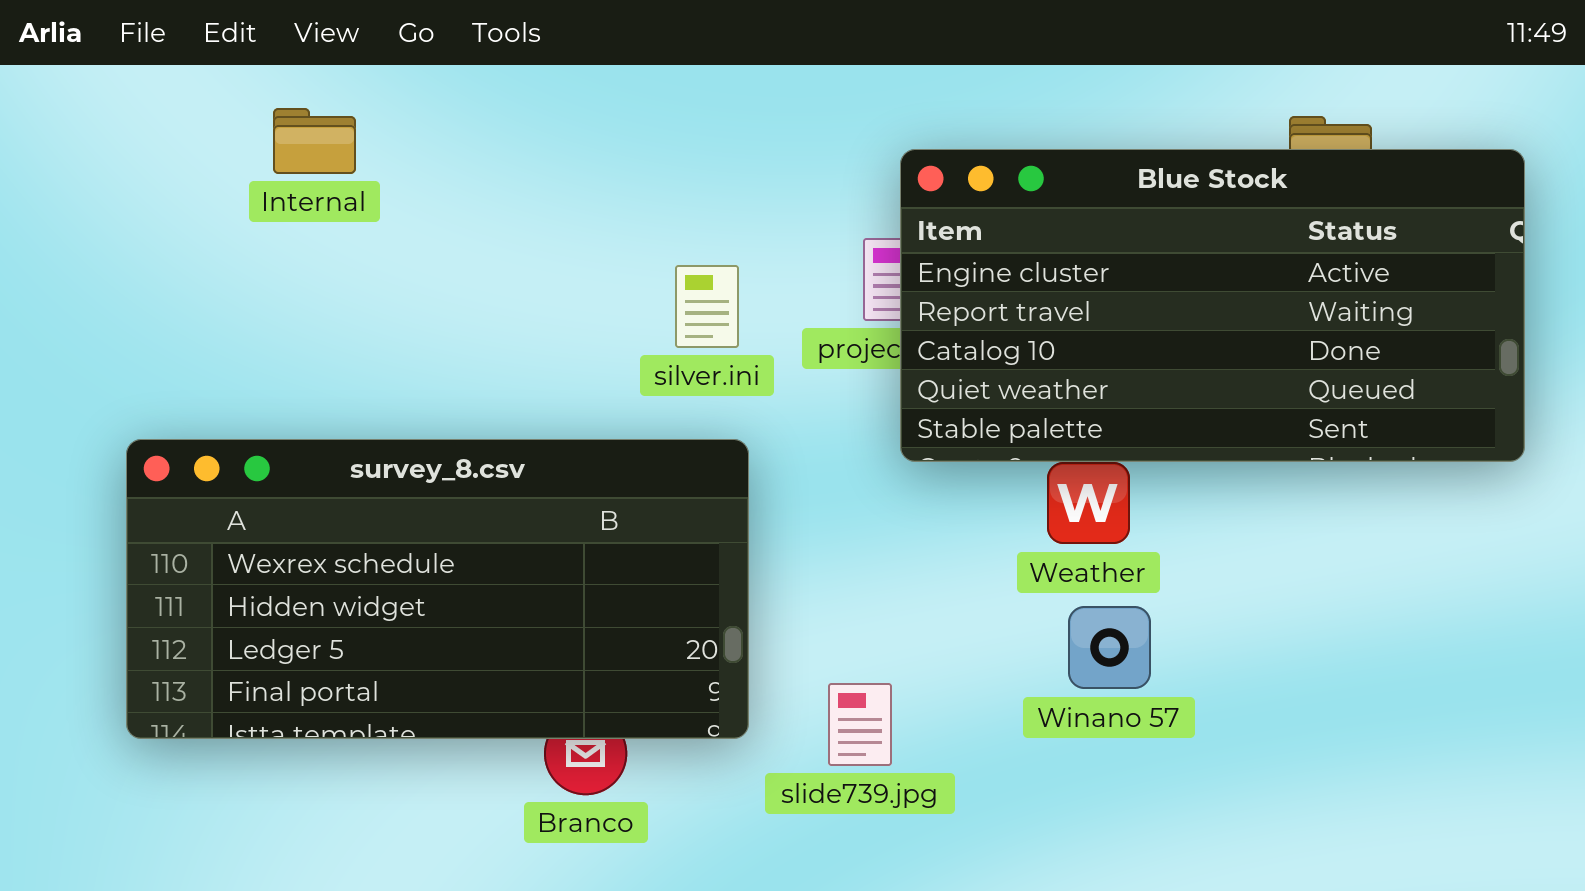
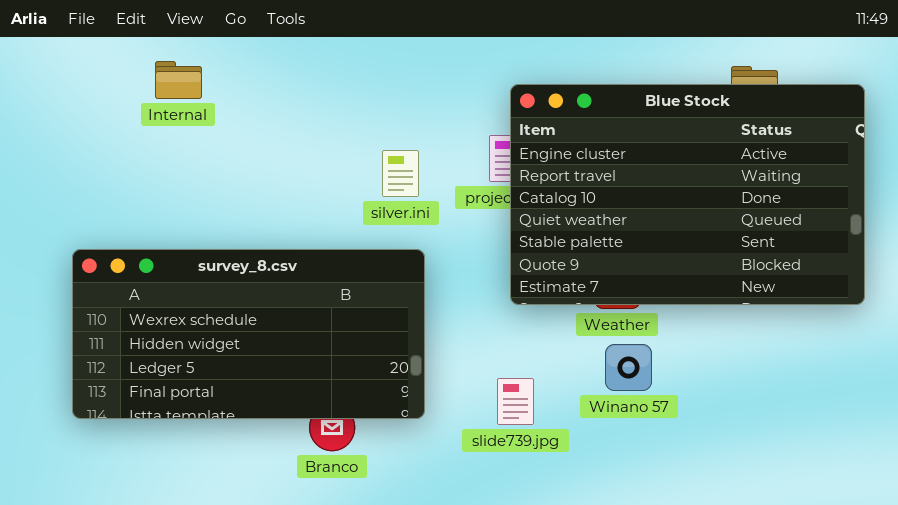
Blue Stock: [900,149,1525,462] -> [510,84,865,305], resized
slide739.jpg: [828,683,892,766] -> [497,378,534,425], moved

